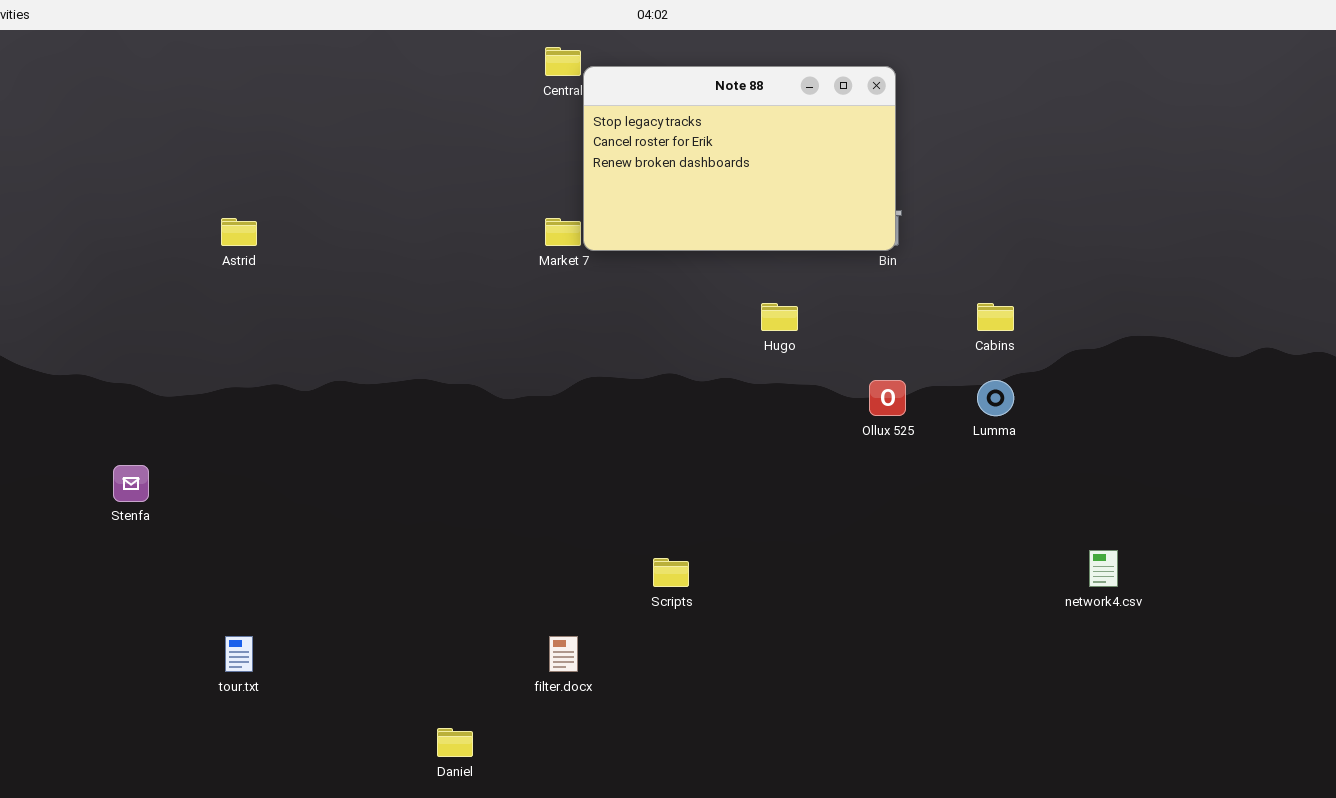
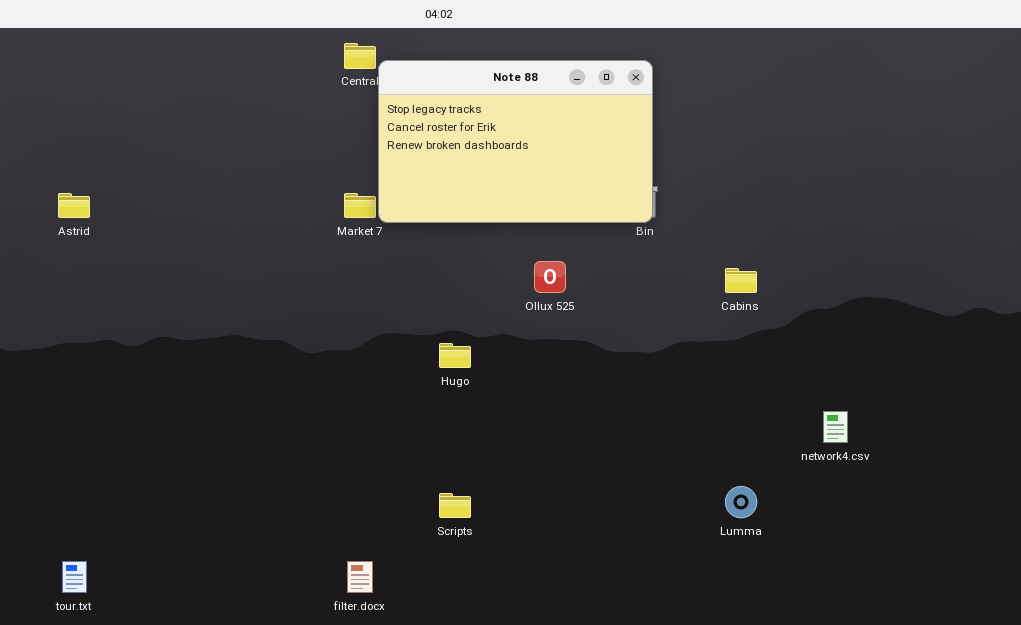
Hugo: [761,303,798,331] -> [439,343,471,368], moved
Ollux 525: [869,380,906,416] -> [534,261,566,293], moved
Lumma: [977,380,1014,416] -> [725,486,757,518], moved
network4.csv: [1089,550,1118,587] -> [823,411,848,443], moved

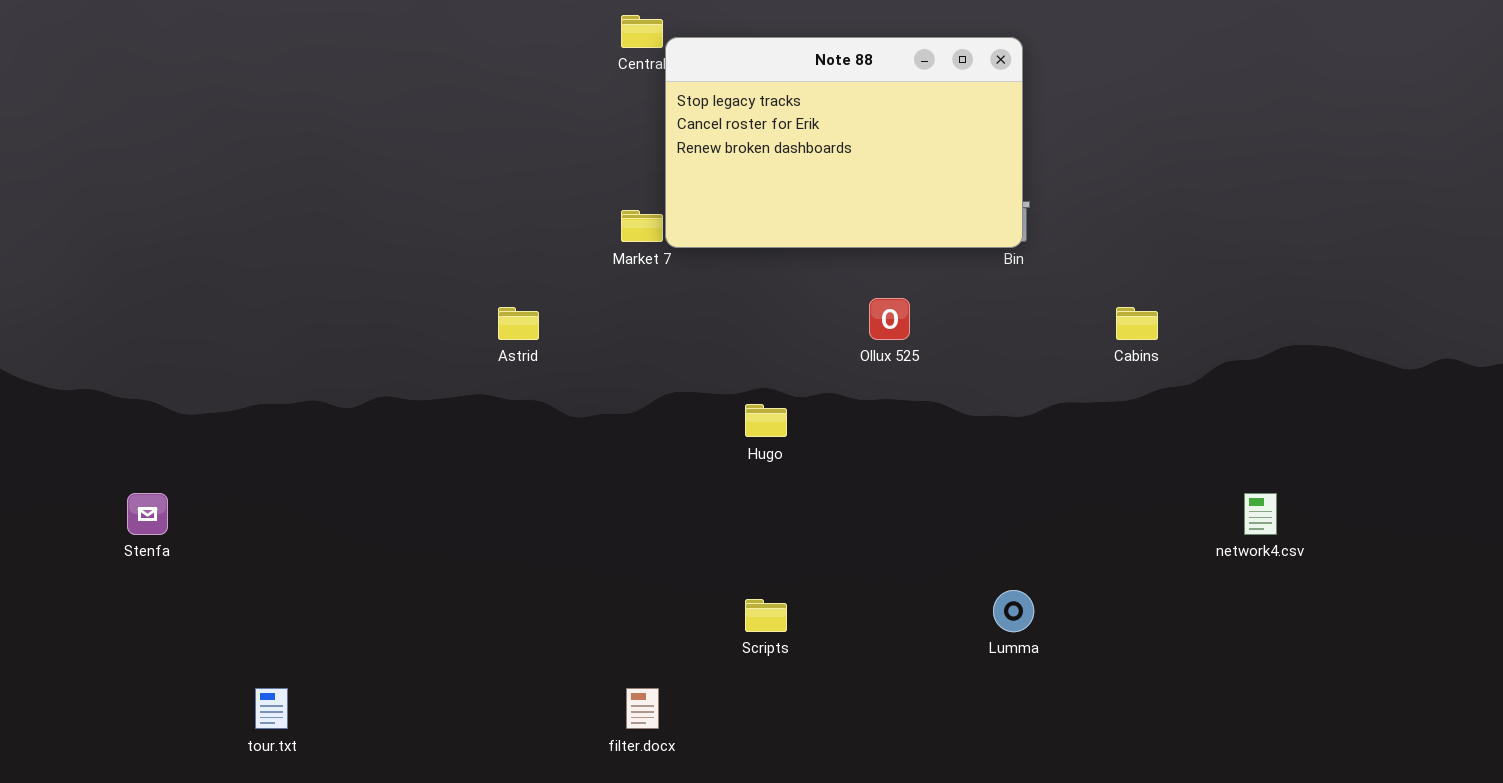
Astrid: [58,193,90,218] -> [498,307,539,340], moved
Lumma: [725,486,757,518] -> [993,590,1034,632], moved

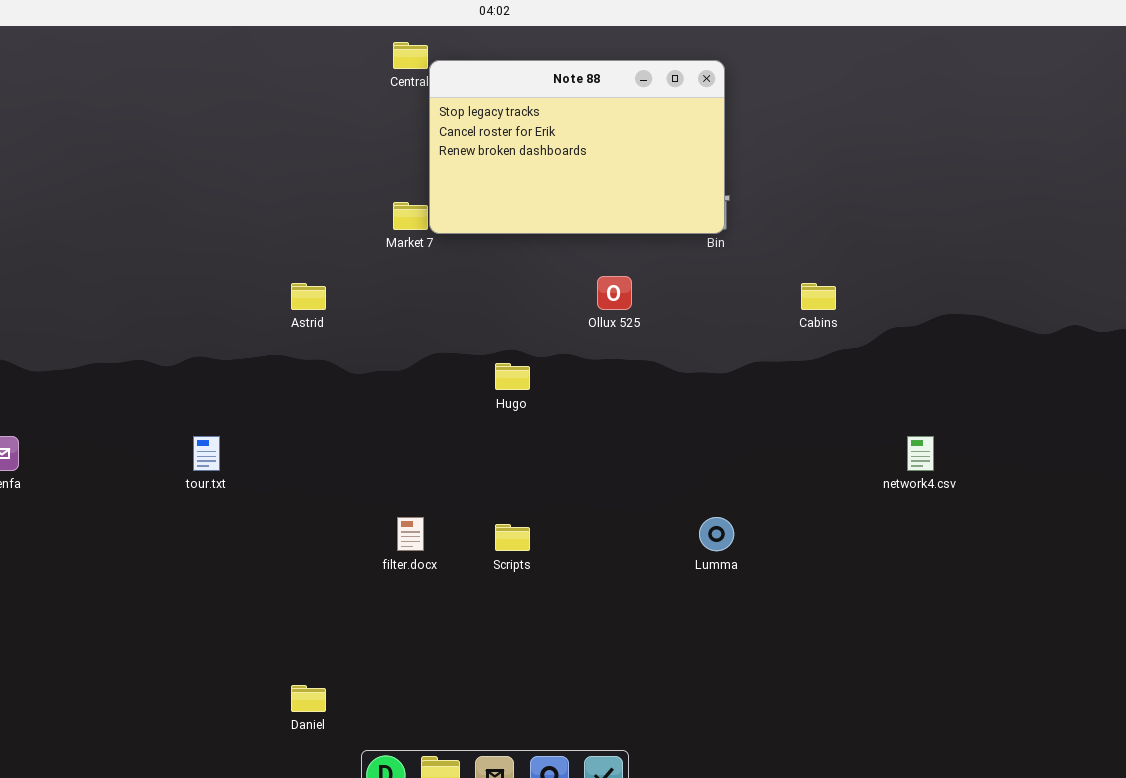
tour.txt: [255,688,288,729] -> [193,436,220,471], moved
filter.docx: [626,688,659,729] -> [397,517,424,551], moved

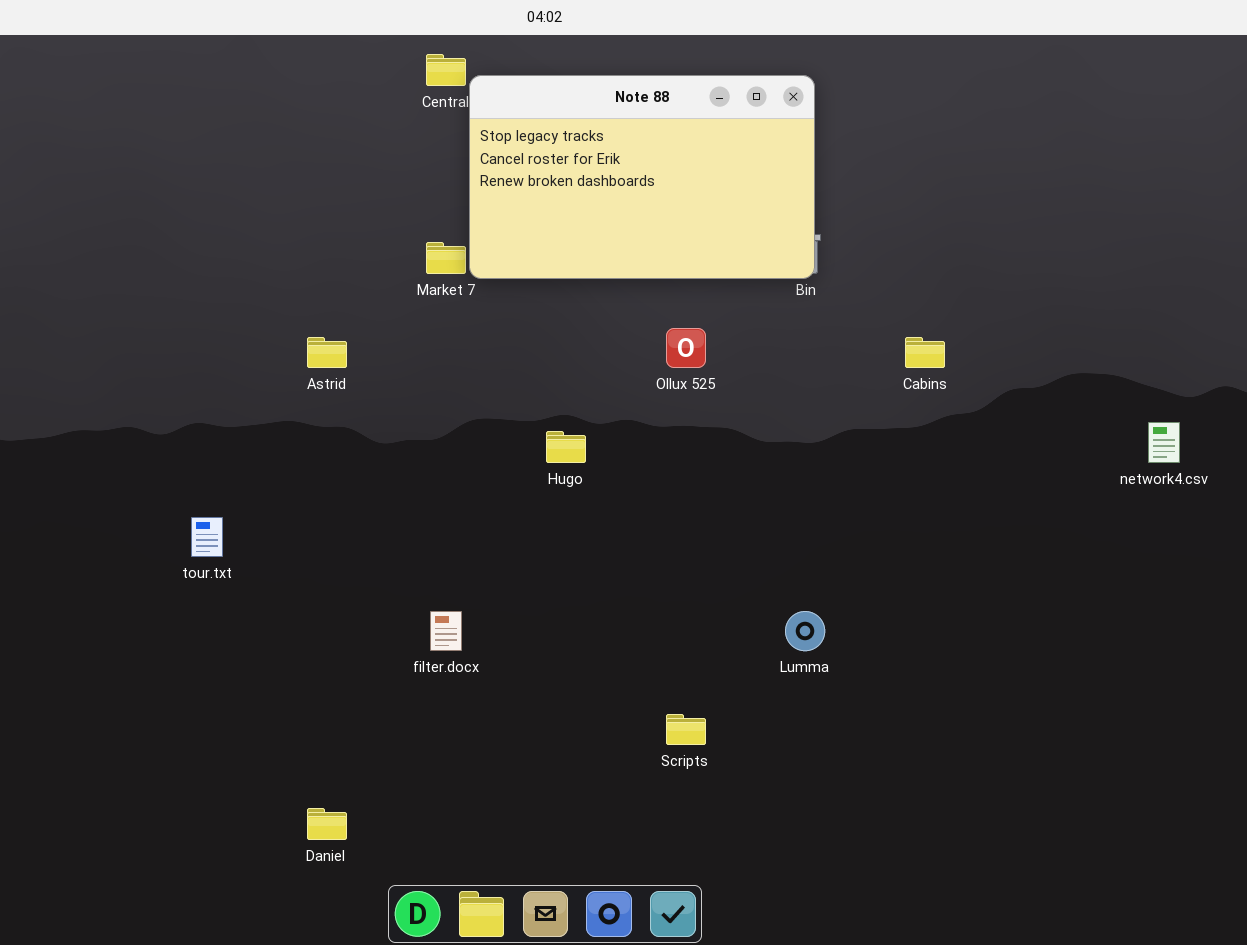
network4.csv: [907,436,934,471] -> [1148,422,1180,463], moved
Scripts: [495,524,530,551] -> [666,714,706,745], moved

